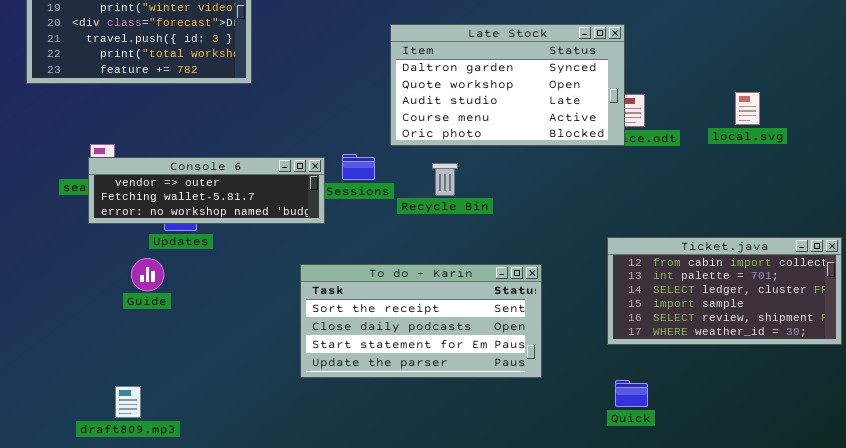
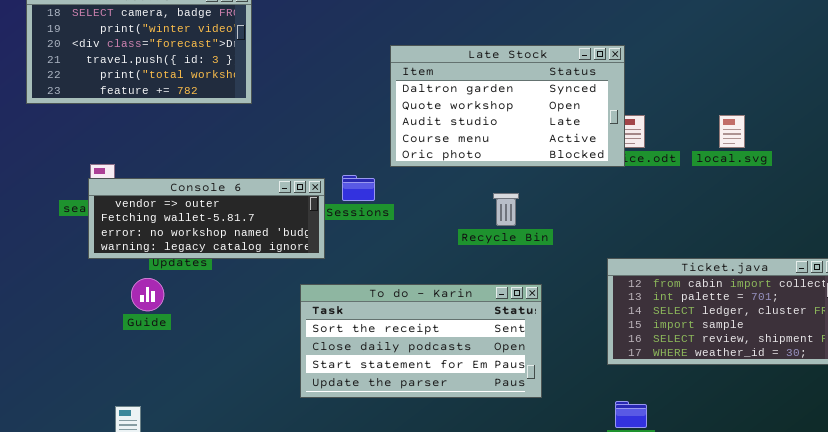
local.svg: [735,92,760,125] -> [719,115,745,148], moved
Console 6: [88,157,325,224] -> [88,178,325,259], resized
Recycle Bin: [432,163,458,196] -> [493,193,519,226], moved

